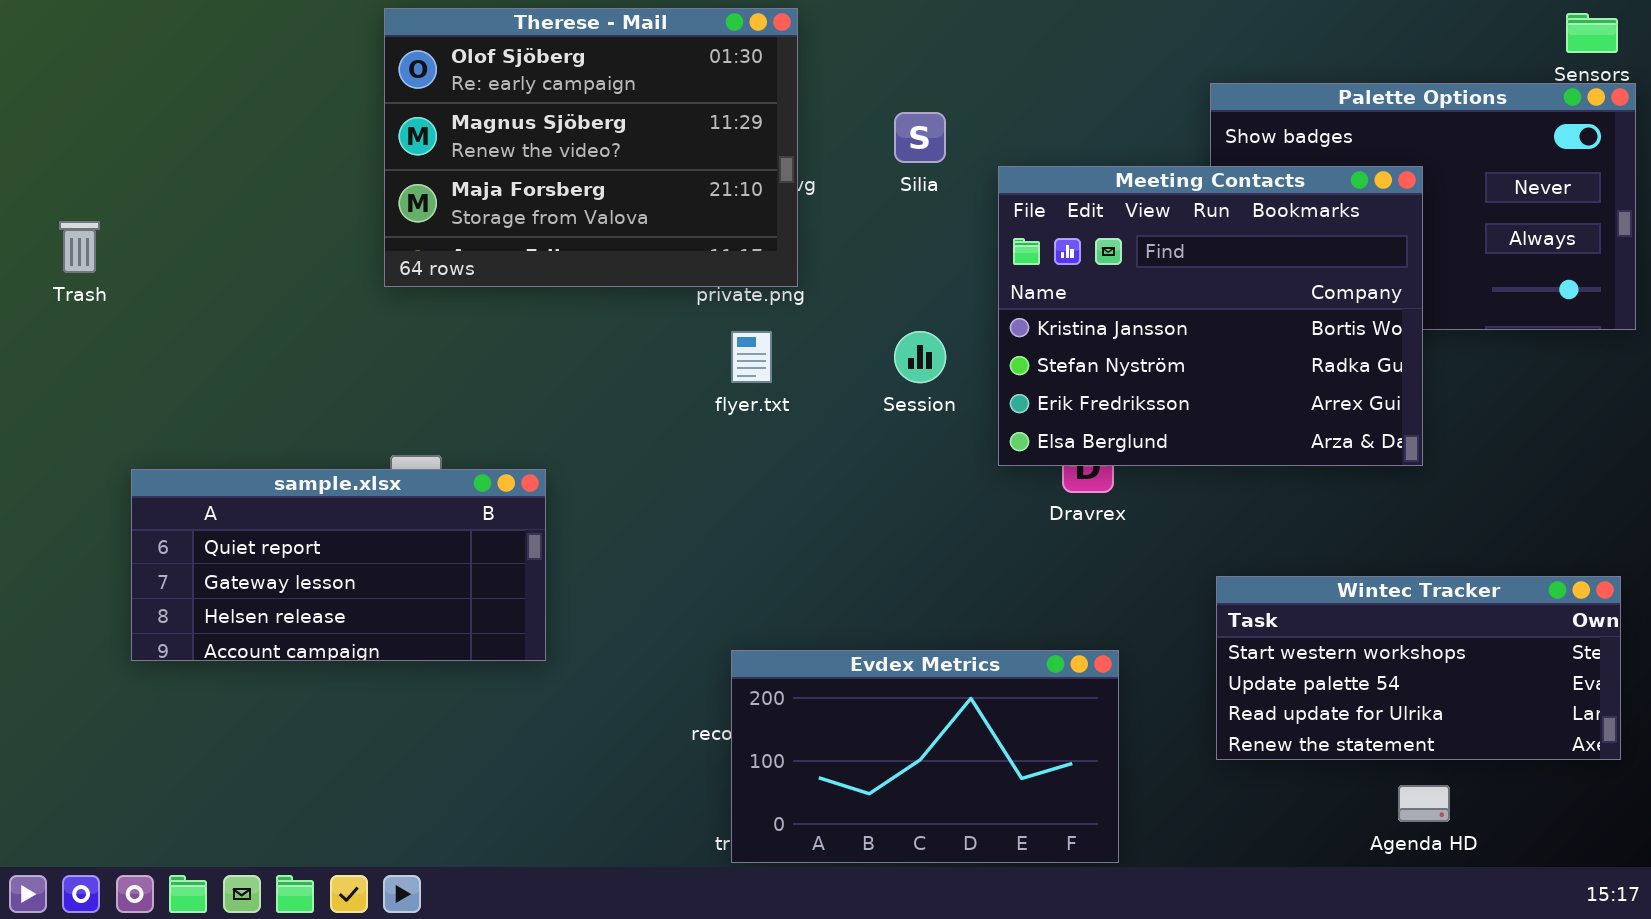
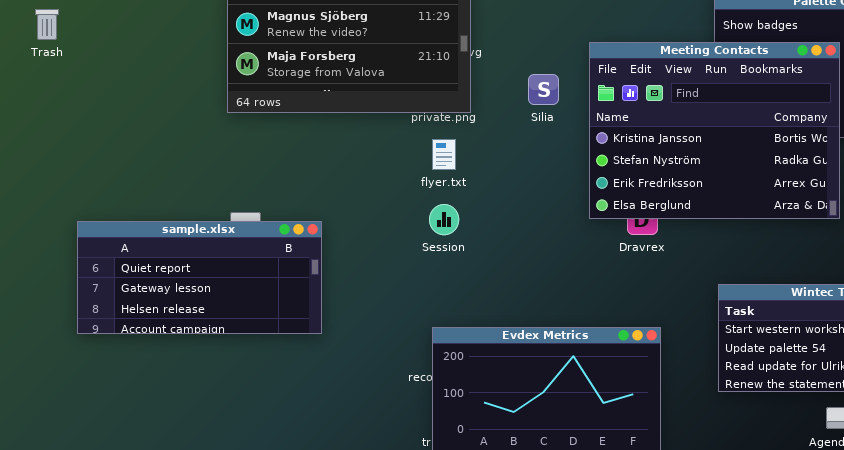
Silia: [894,112,946,163] -> [528,74,559,105], moved
Trash: [59,221,100,273] -> [35,9,59,40], moved
Session: [894,331,946,383] -> [429,204,459,235], moved

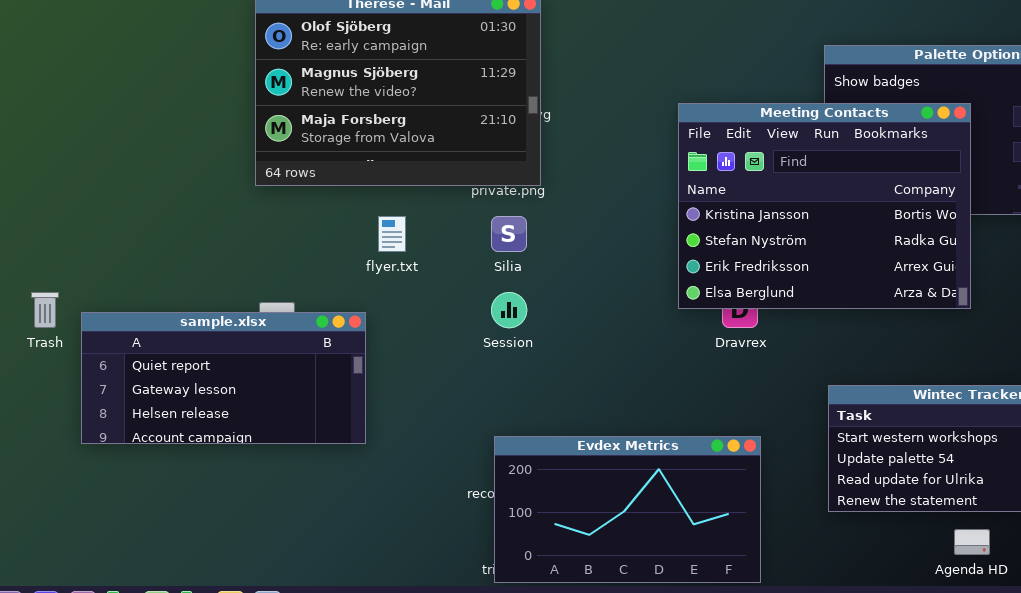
Trash: [35,9,59,40] -> [31,292,59,328], moved
Silia: [528,74,559,105] -> [491,216,527,252], moved
flyer.txt: [432,139,456,170] -> [378,216,406,252], moved

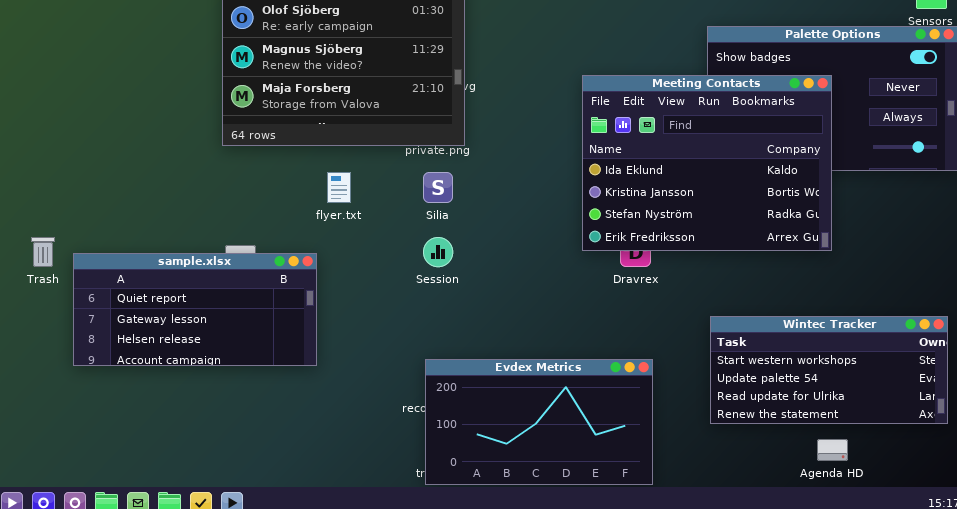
Meeting Contacts: [678,103,971,309] -> [582,75,832,251], scrolled up 1 row

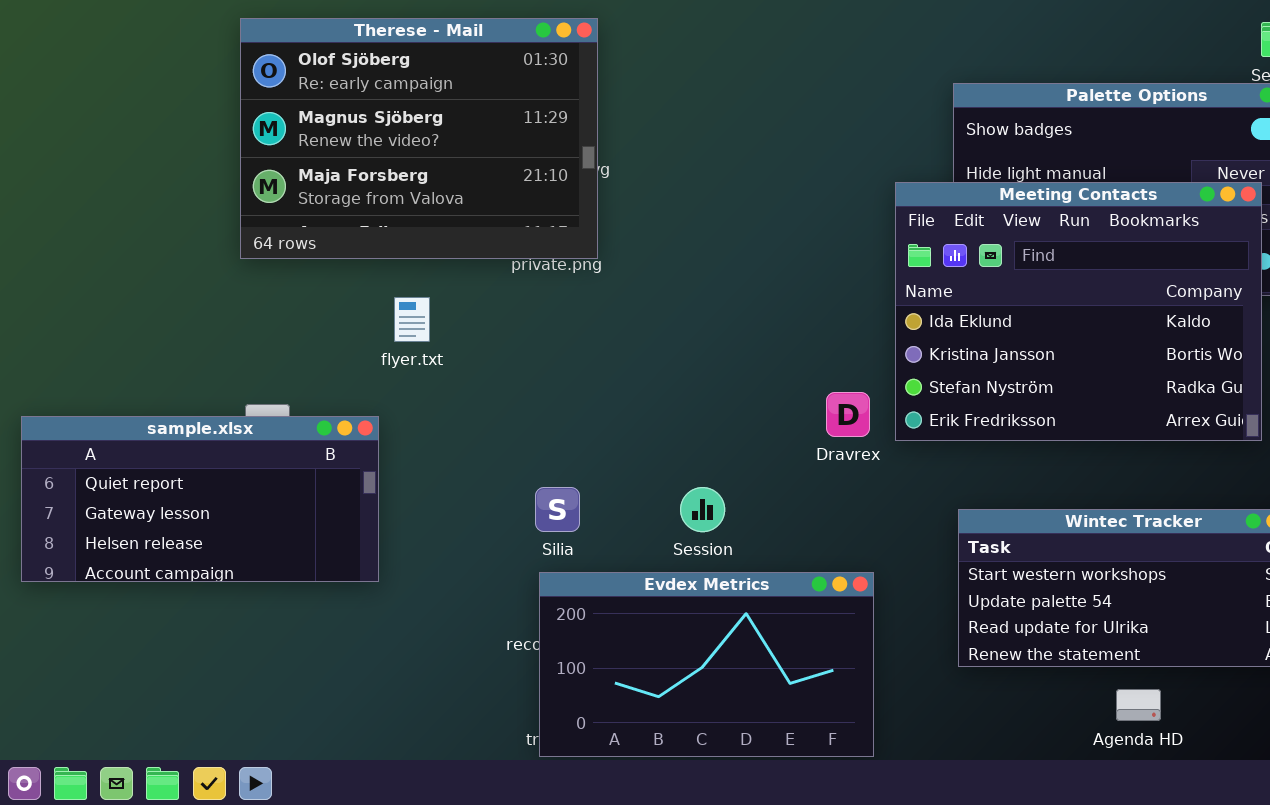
Meeting Contacts: [582,75,832,251] -> [895,182,1262,441], moved
Silia: [423,172,453,203] -> [535,487,580,532], moved
Session: [423,237,453,267] -> [680,487,725,532], moved

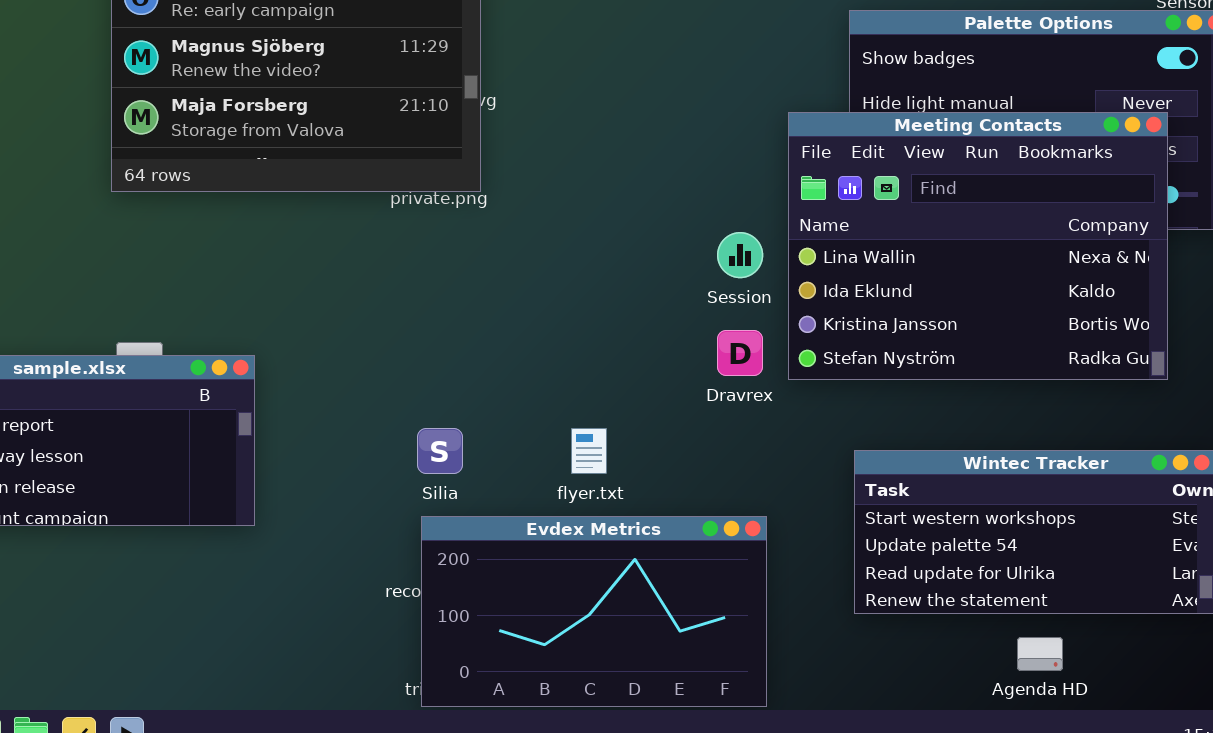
Meeting Contacts: [895,182,1262,441] -> [788,112,1168,380], scrolled up 1 row
flyer.txt: [394,297,430,342] -> [571,428,607,474], moved
Session: [680,487,725,532] -> [717,232,763,278], moved

